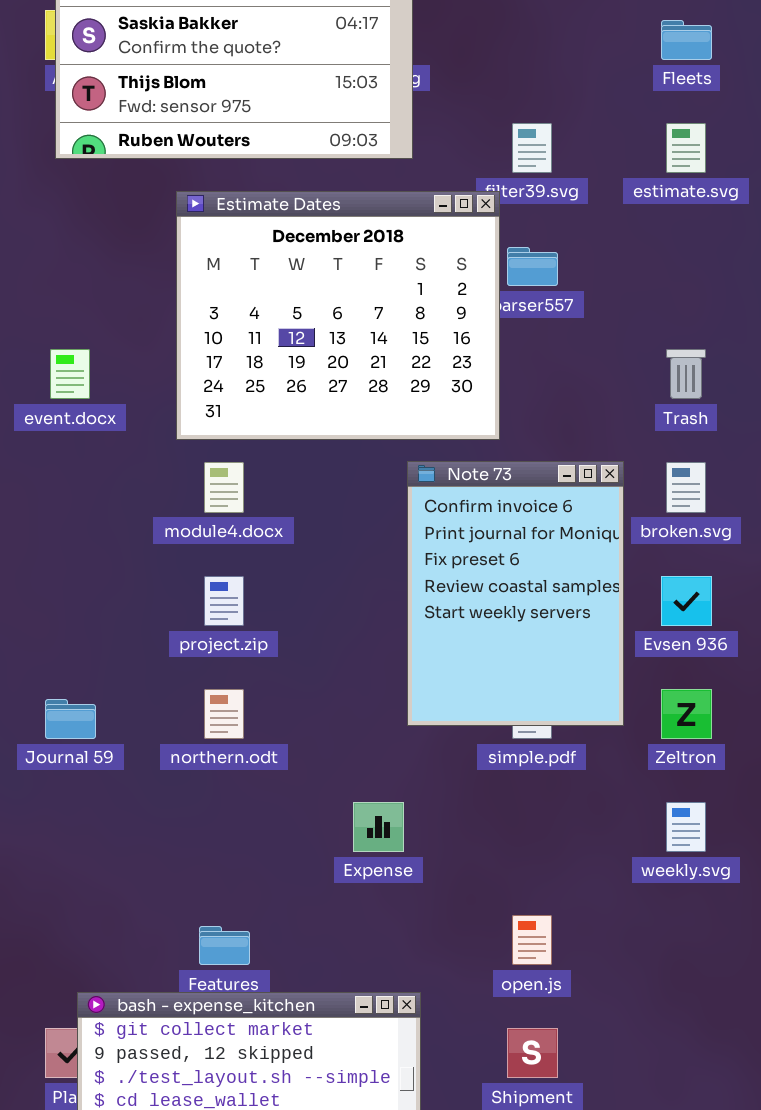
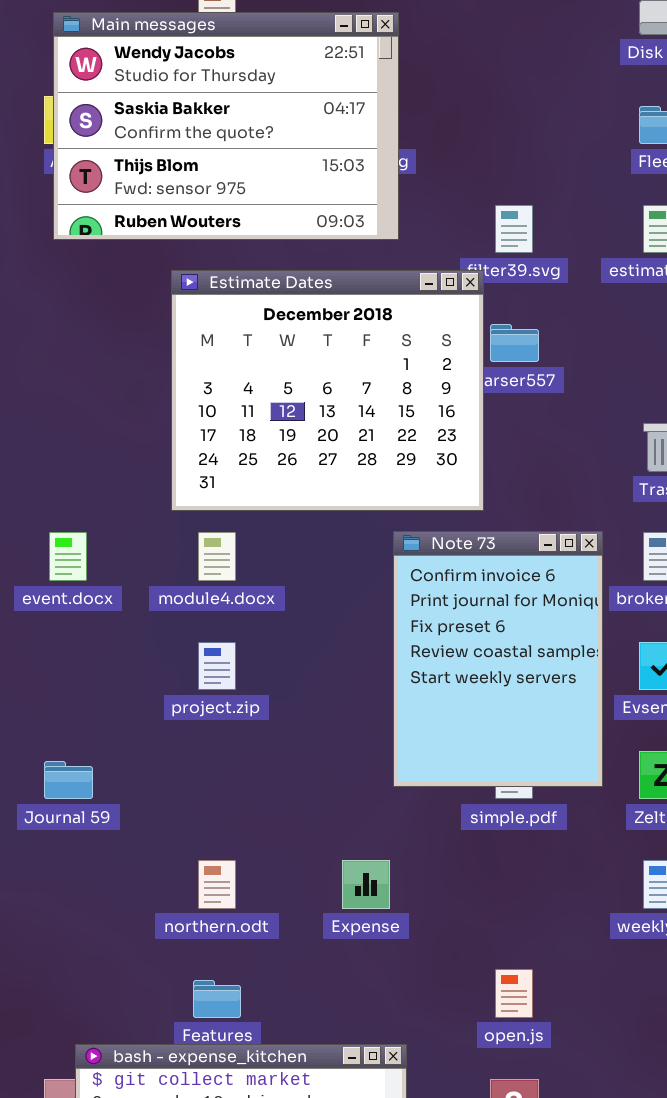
event.docx: [50,349,90,399] -> [49,532,87,581], moved
northern.odt: [204,689,244,739] -> [198,860,236,909], moved

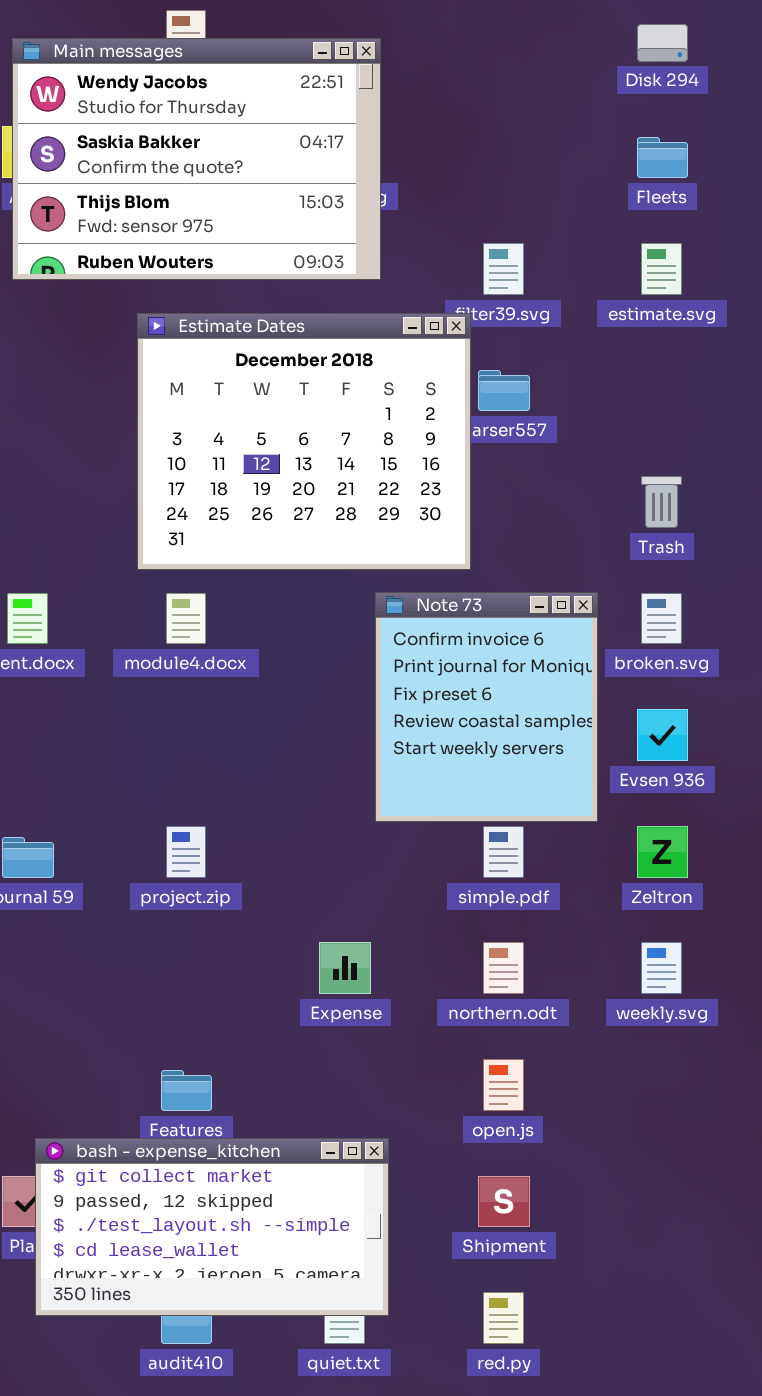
Note 73: [393,531,603,787] -> [375,592,598,822], resized
project.zip: [198,642,236,690] -> [166,826,206,878], moved
northern.odt: [198,860,236,909] -> [483,942,524,994], moved

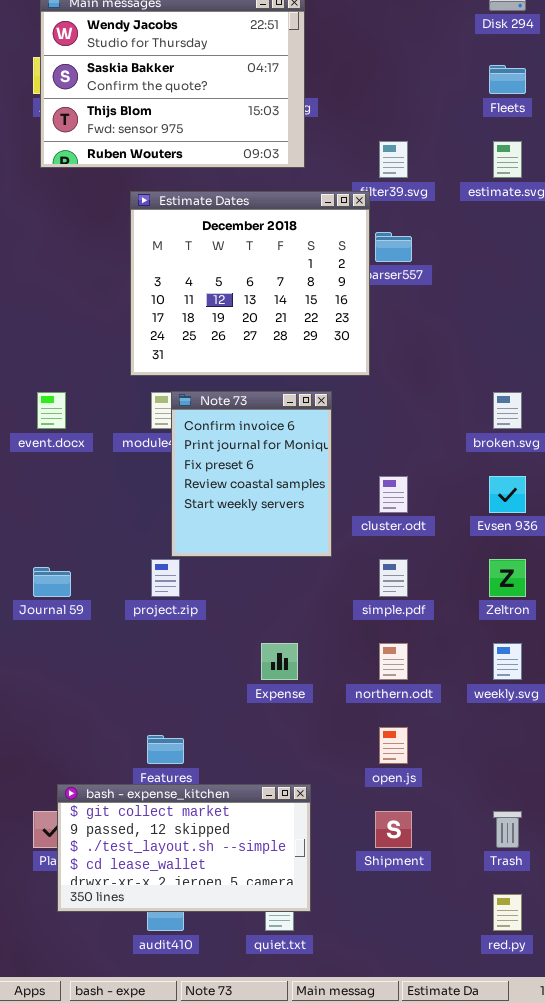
Trash: [641,476,682,528] -> [493,811,522,848], moved
Note 73: [375,592,598,822] -> [171,391,332,557], moved
red.py: [483,1292,524,1344] -> [493,894,522,931], moved

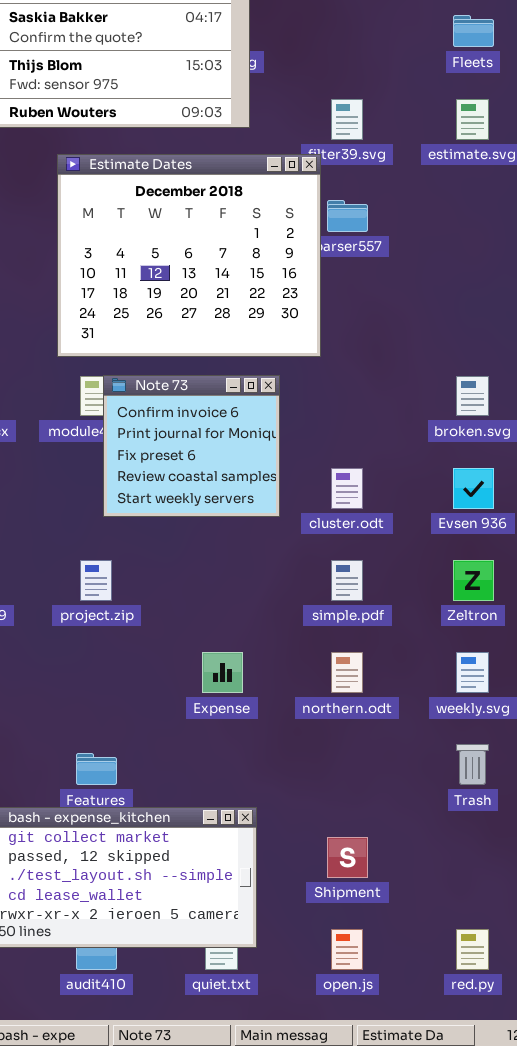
Note 73: [171,391,332,557] -> [103,375,280,517], resized
open.js: [379,727,408,764] -> [331,929,363,970], moved
Trash: [493,811,522,848] -> [456,744,489,785], moved

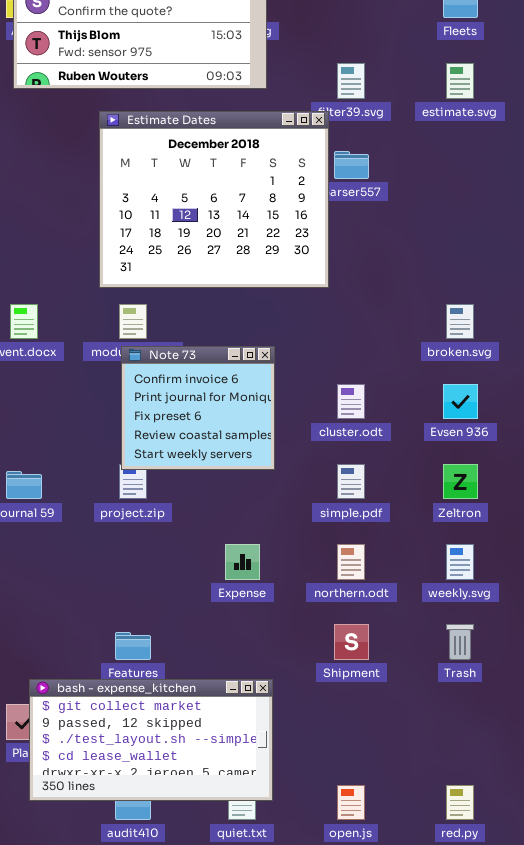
Note 73: [103,375,280,517] -> [121,346,275,470], moved
Shipment: [327,837,368,878] -> [334,624,369,660], moved

